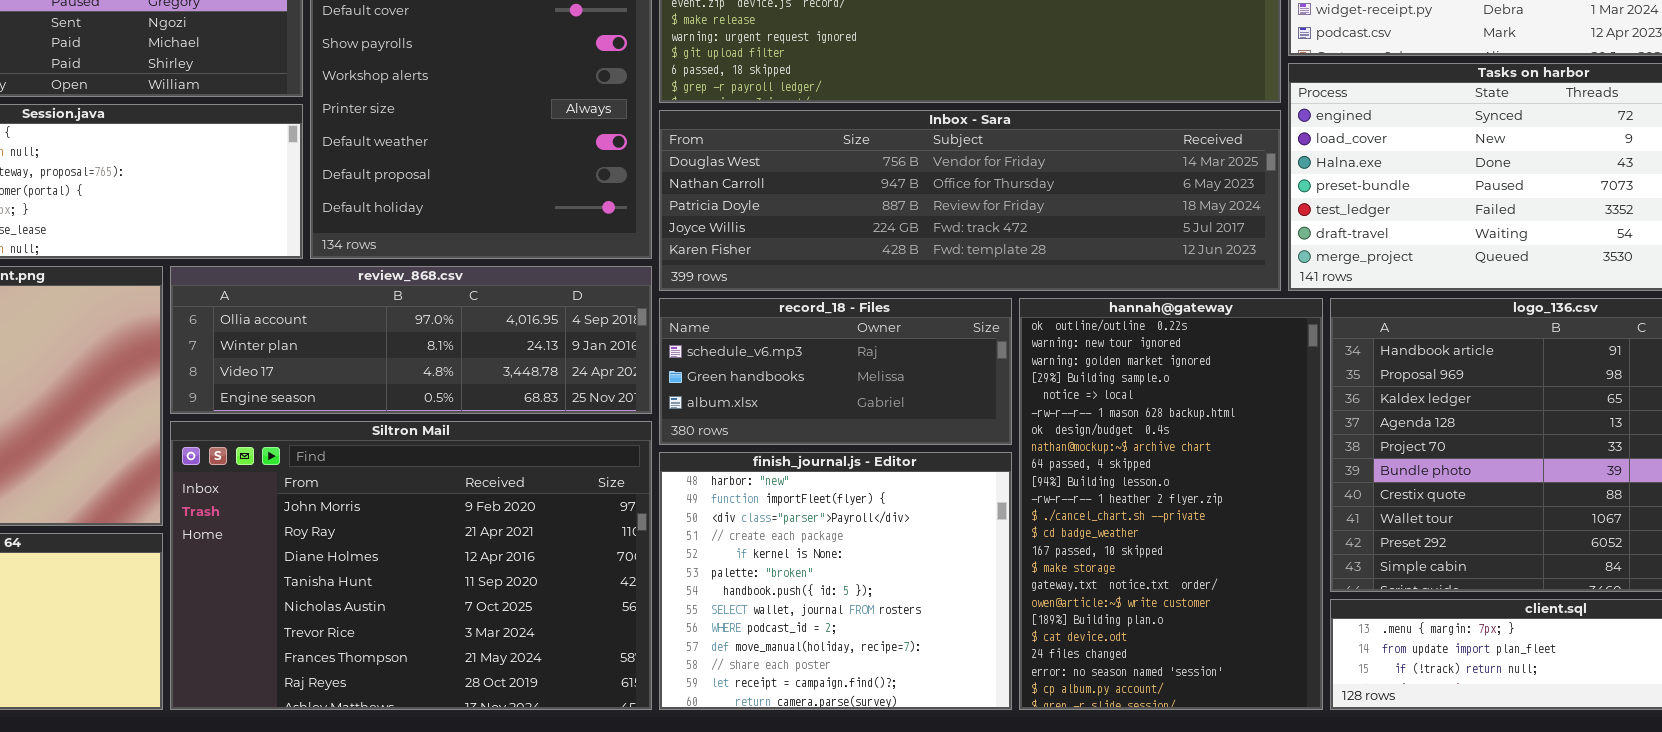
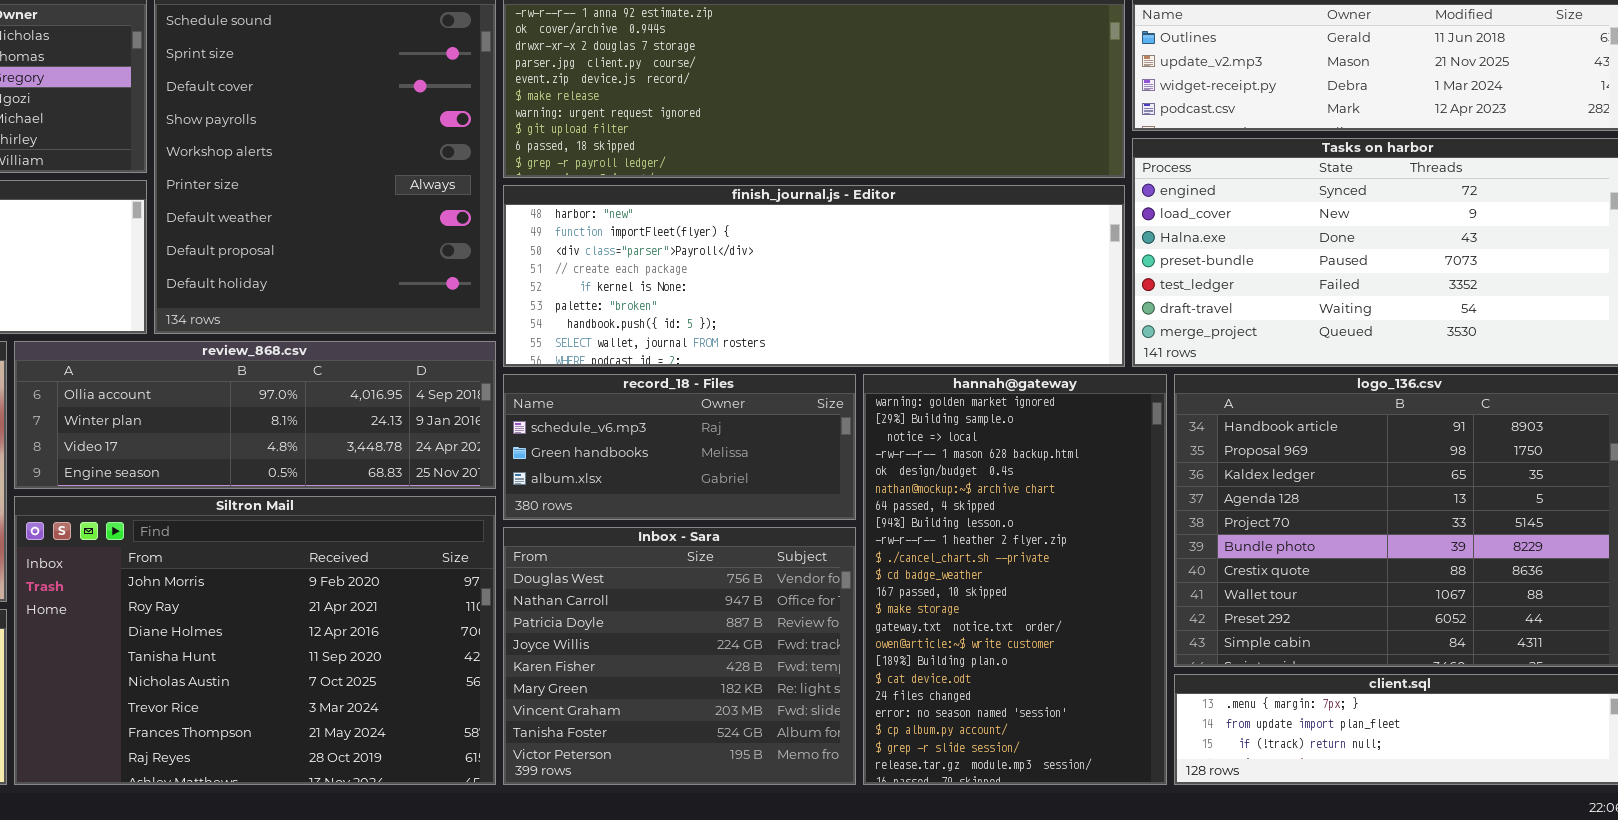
Inbox - Sara: [659,110,1281,291] -> [503,527,856,785], moved, resized
hannah@gateway: [1019,298,1323,710] -> [863,374,1167,785], scrolled down 2 rows
finish_journal.js - Editor: [659,452,1012,710] -> [503,185,1125,367], moved, resized

